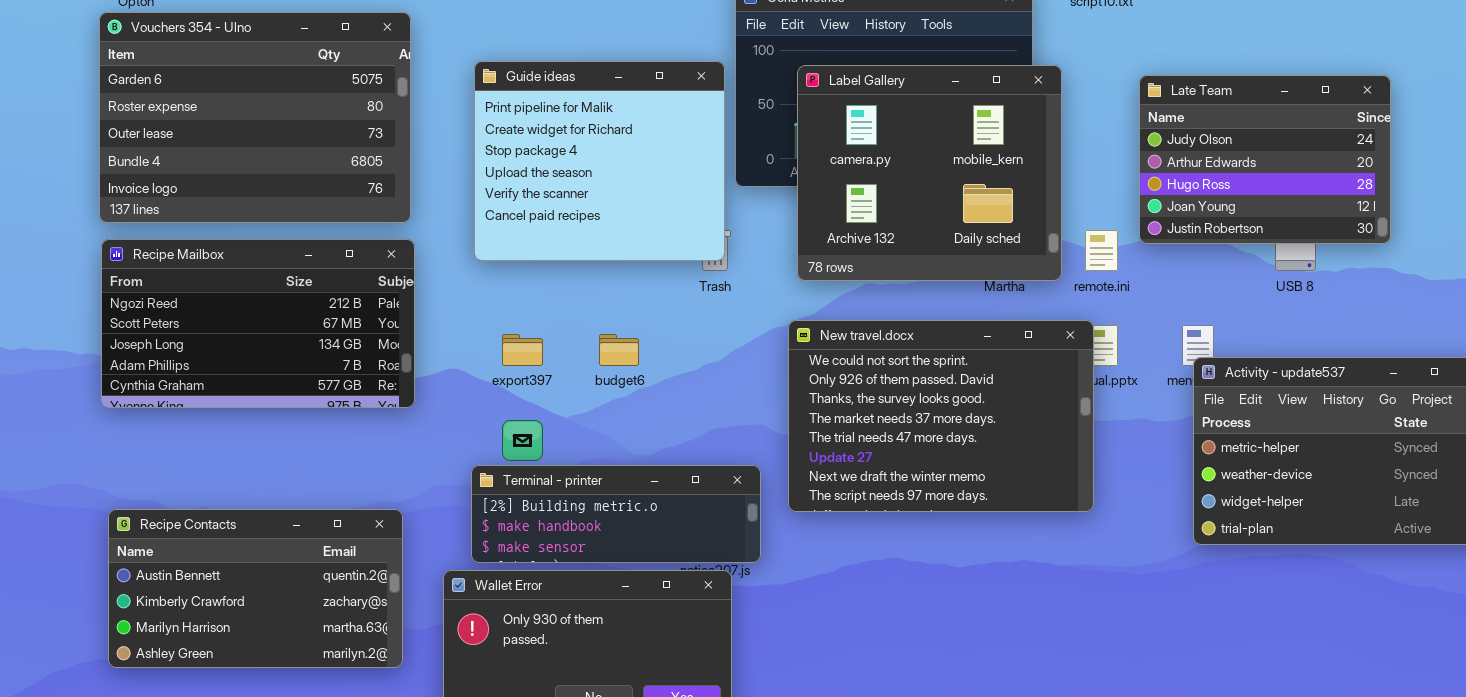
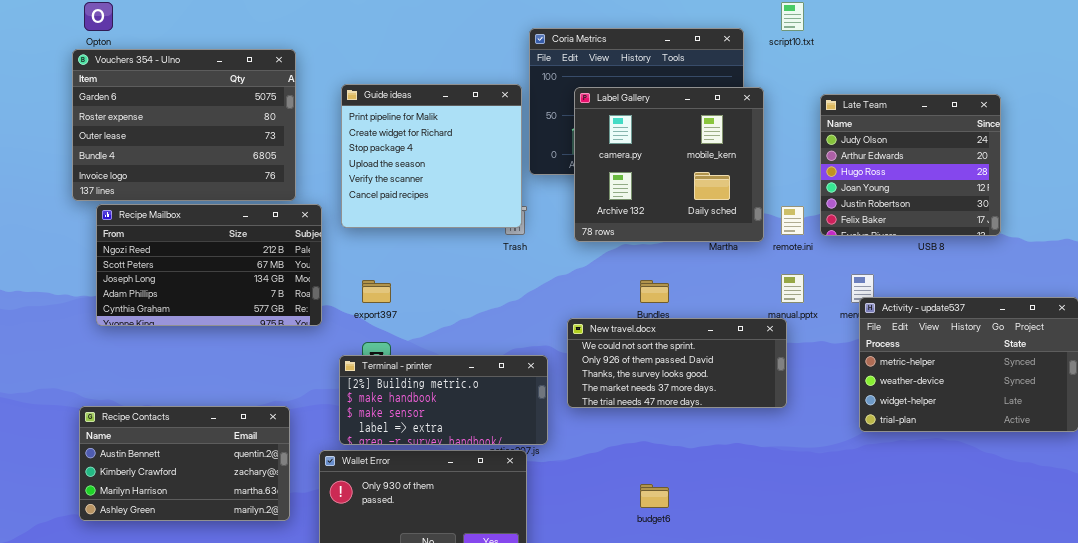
Late Team: [1139,75,1391,244] -> [820,94,1001,236], resized
Recipe Mailbox: [101,239,415,408] -> [96,204,322,326], moved
New travel.docx: [788,320,1094,512] -> [567,318,787,408], resized
budget6: [599,334,639,366] -> [640,484,669,508], moved
Terminal - printer: [471,465,761,563] -> [339,355,548,445], resized

